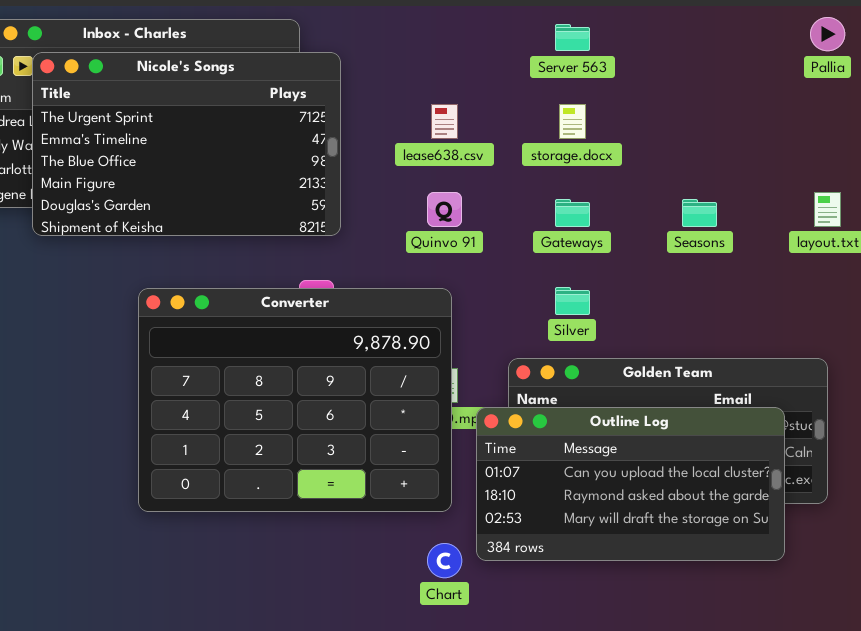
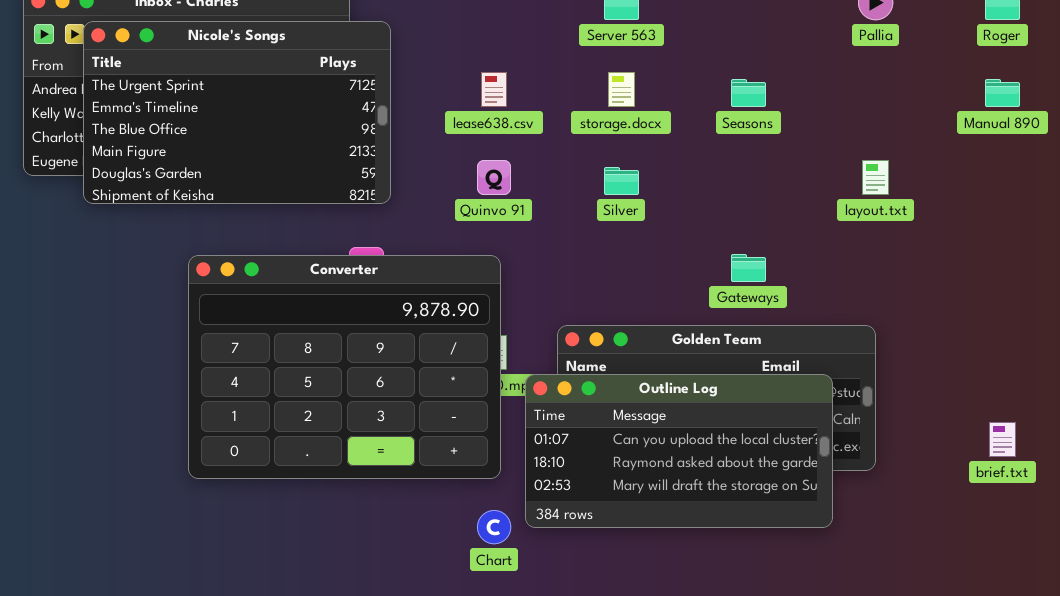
Gateways: [555,199,590,227] -> [731,254,766,282], moved
Seasons: [682,199,717,227] -> [731,79,766,107], moved
Silver: [555,287,590,315] -> [604,167,639,195], moved

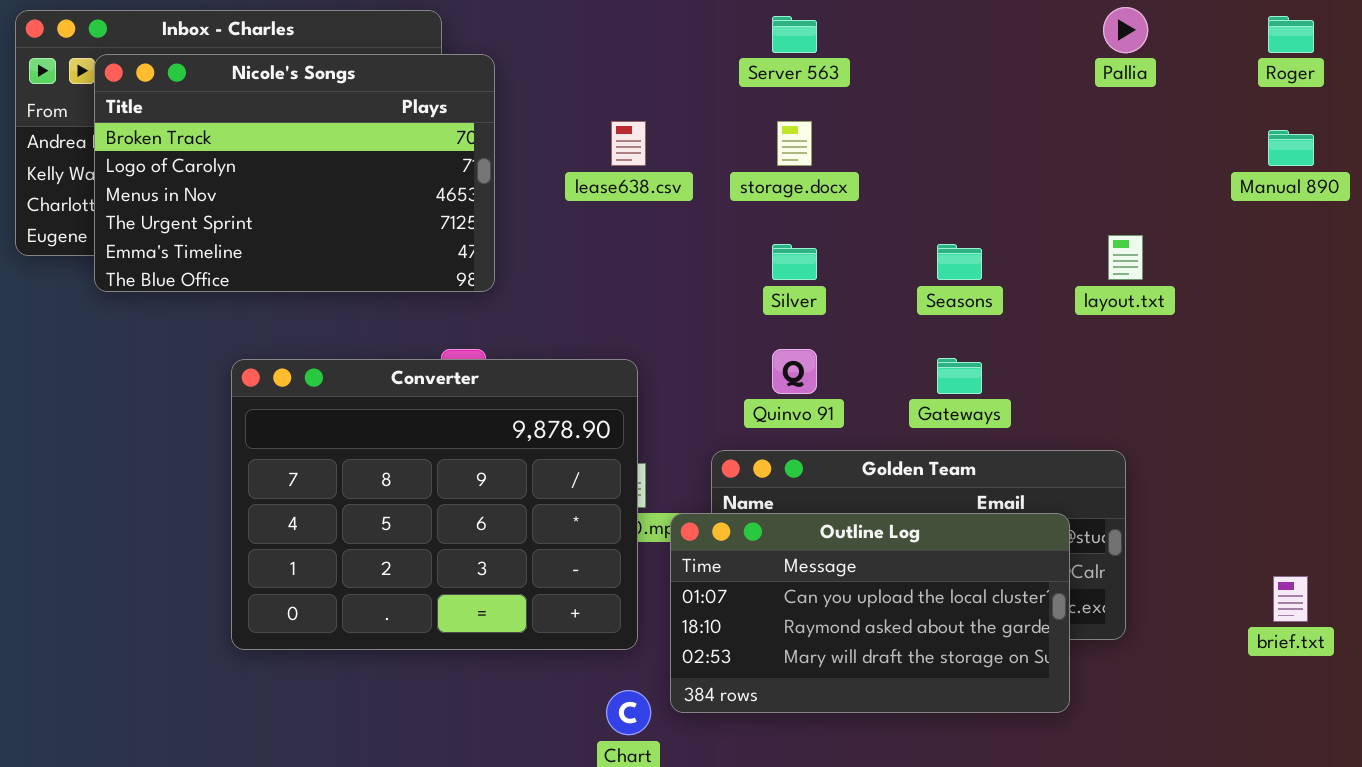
Nicole's Songs: [83,21,391,204] -> [94,54,495,292], scrolled up 3 rows
Seasons: [731,79,766,107] -> [937,244,982,280], moved
Quinvo 91: [477,160,511,195] -> [772,349,817,394], moved

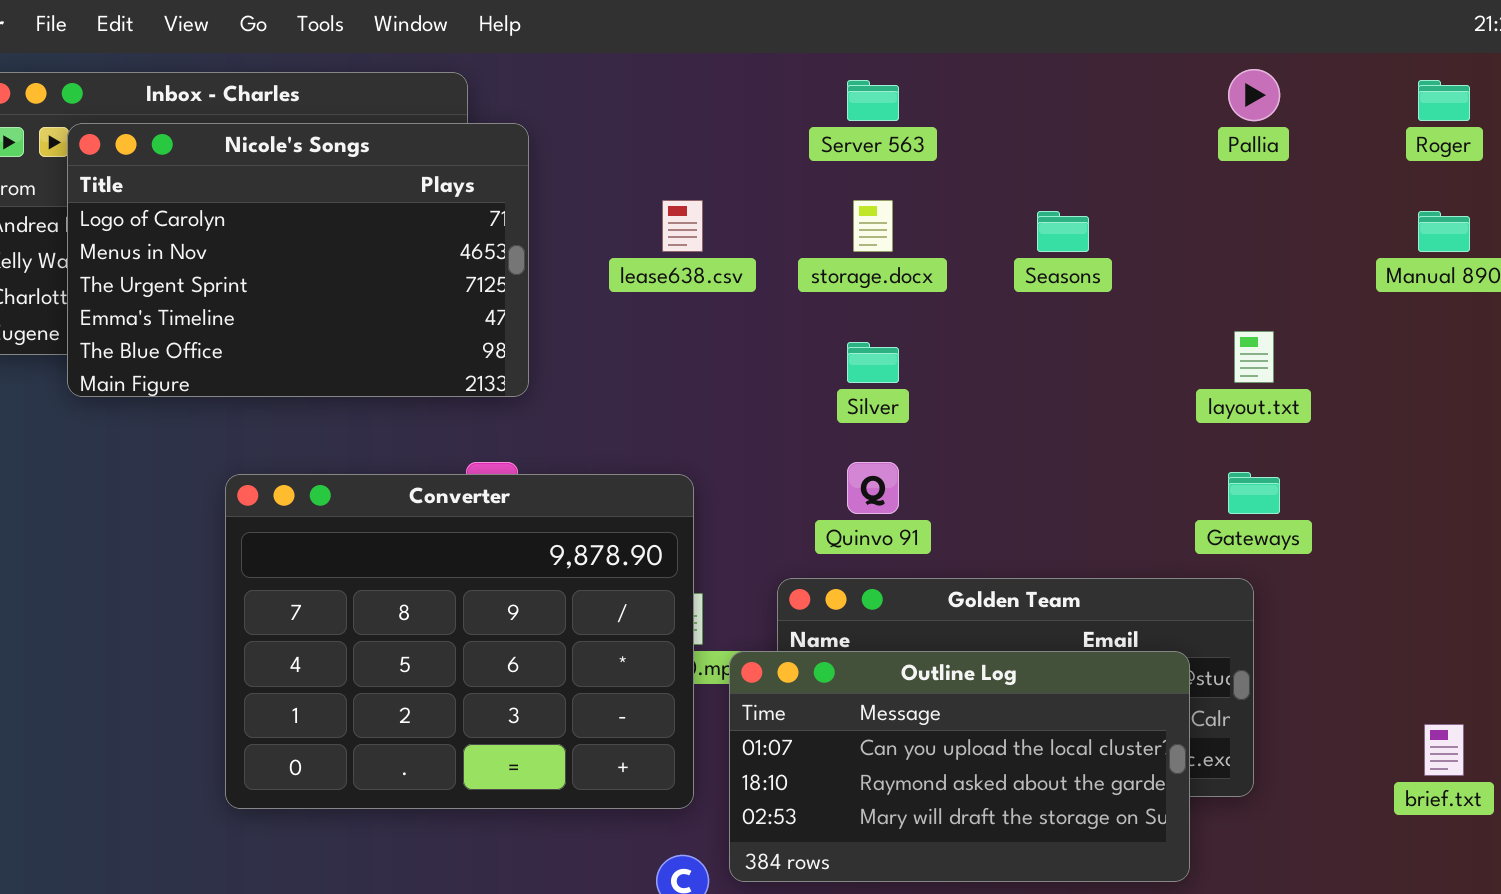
Nicole's Songs: [94,54,495,292] -> [67,123,529,397], scrolled down 1 row
Seasons: [937,244,982,280] -> [1037,211,1089,252], moved
Gateways: [937,358,982,394] -> [1228,472,1280,514], moved

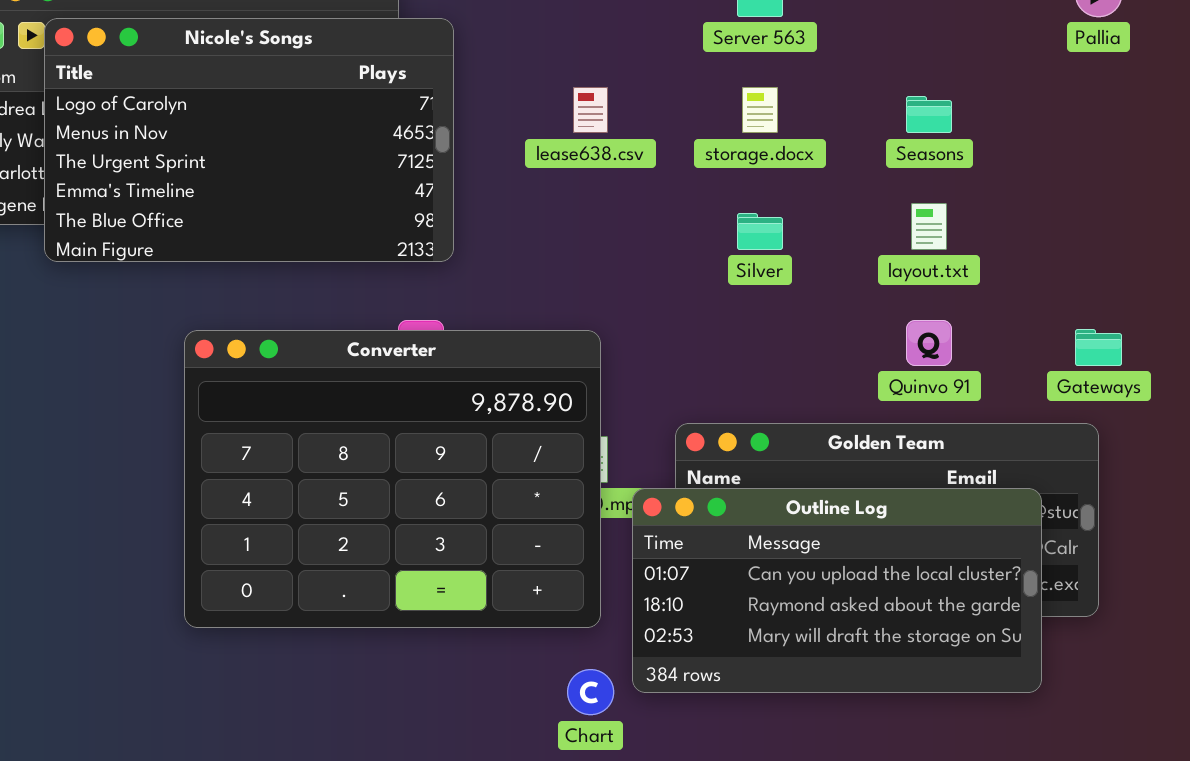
layout.txt: [1234,331,1274,383] -> [911,203,947,250], moved
Quinvo 91: [847,462,899,514] -> [906,320,952,366], moved

